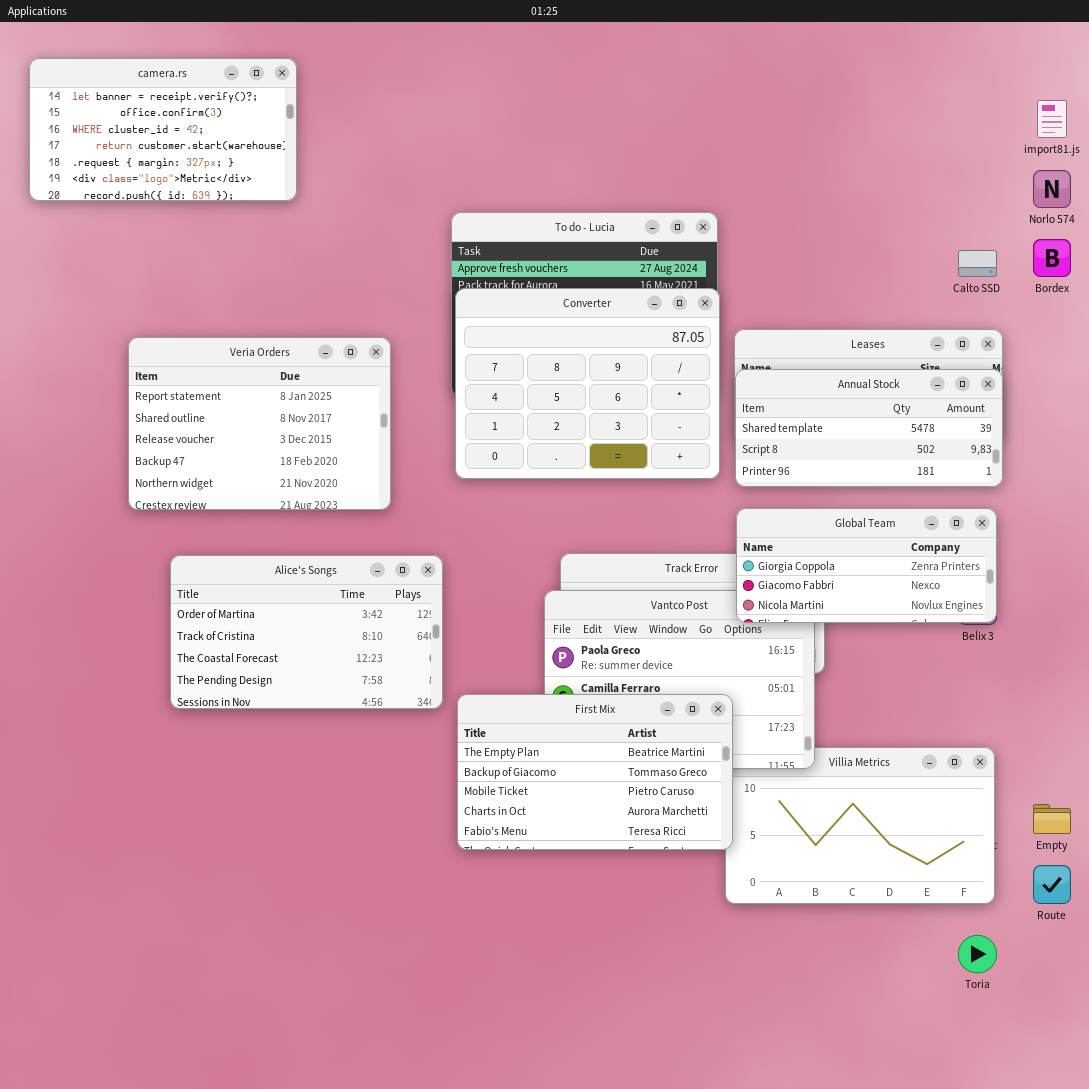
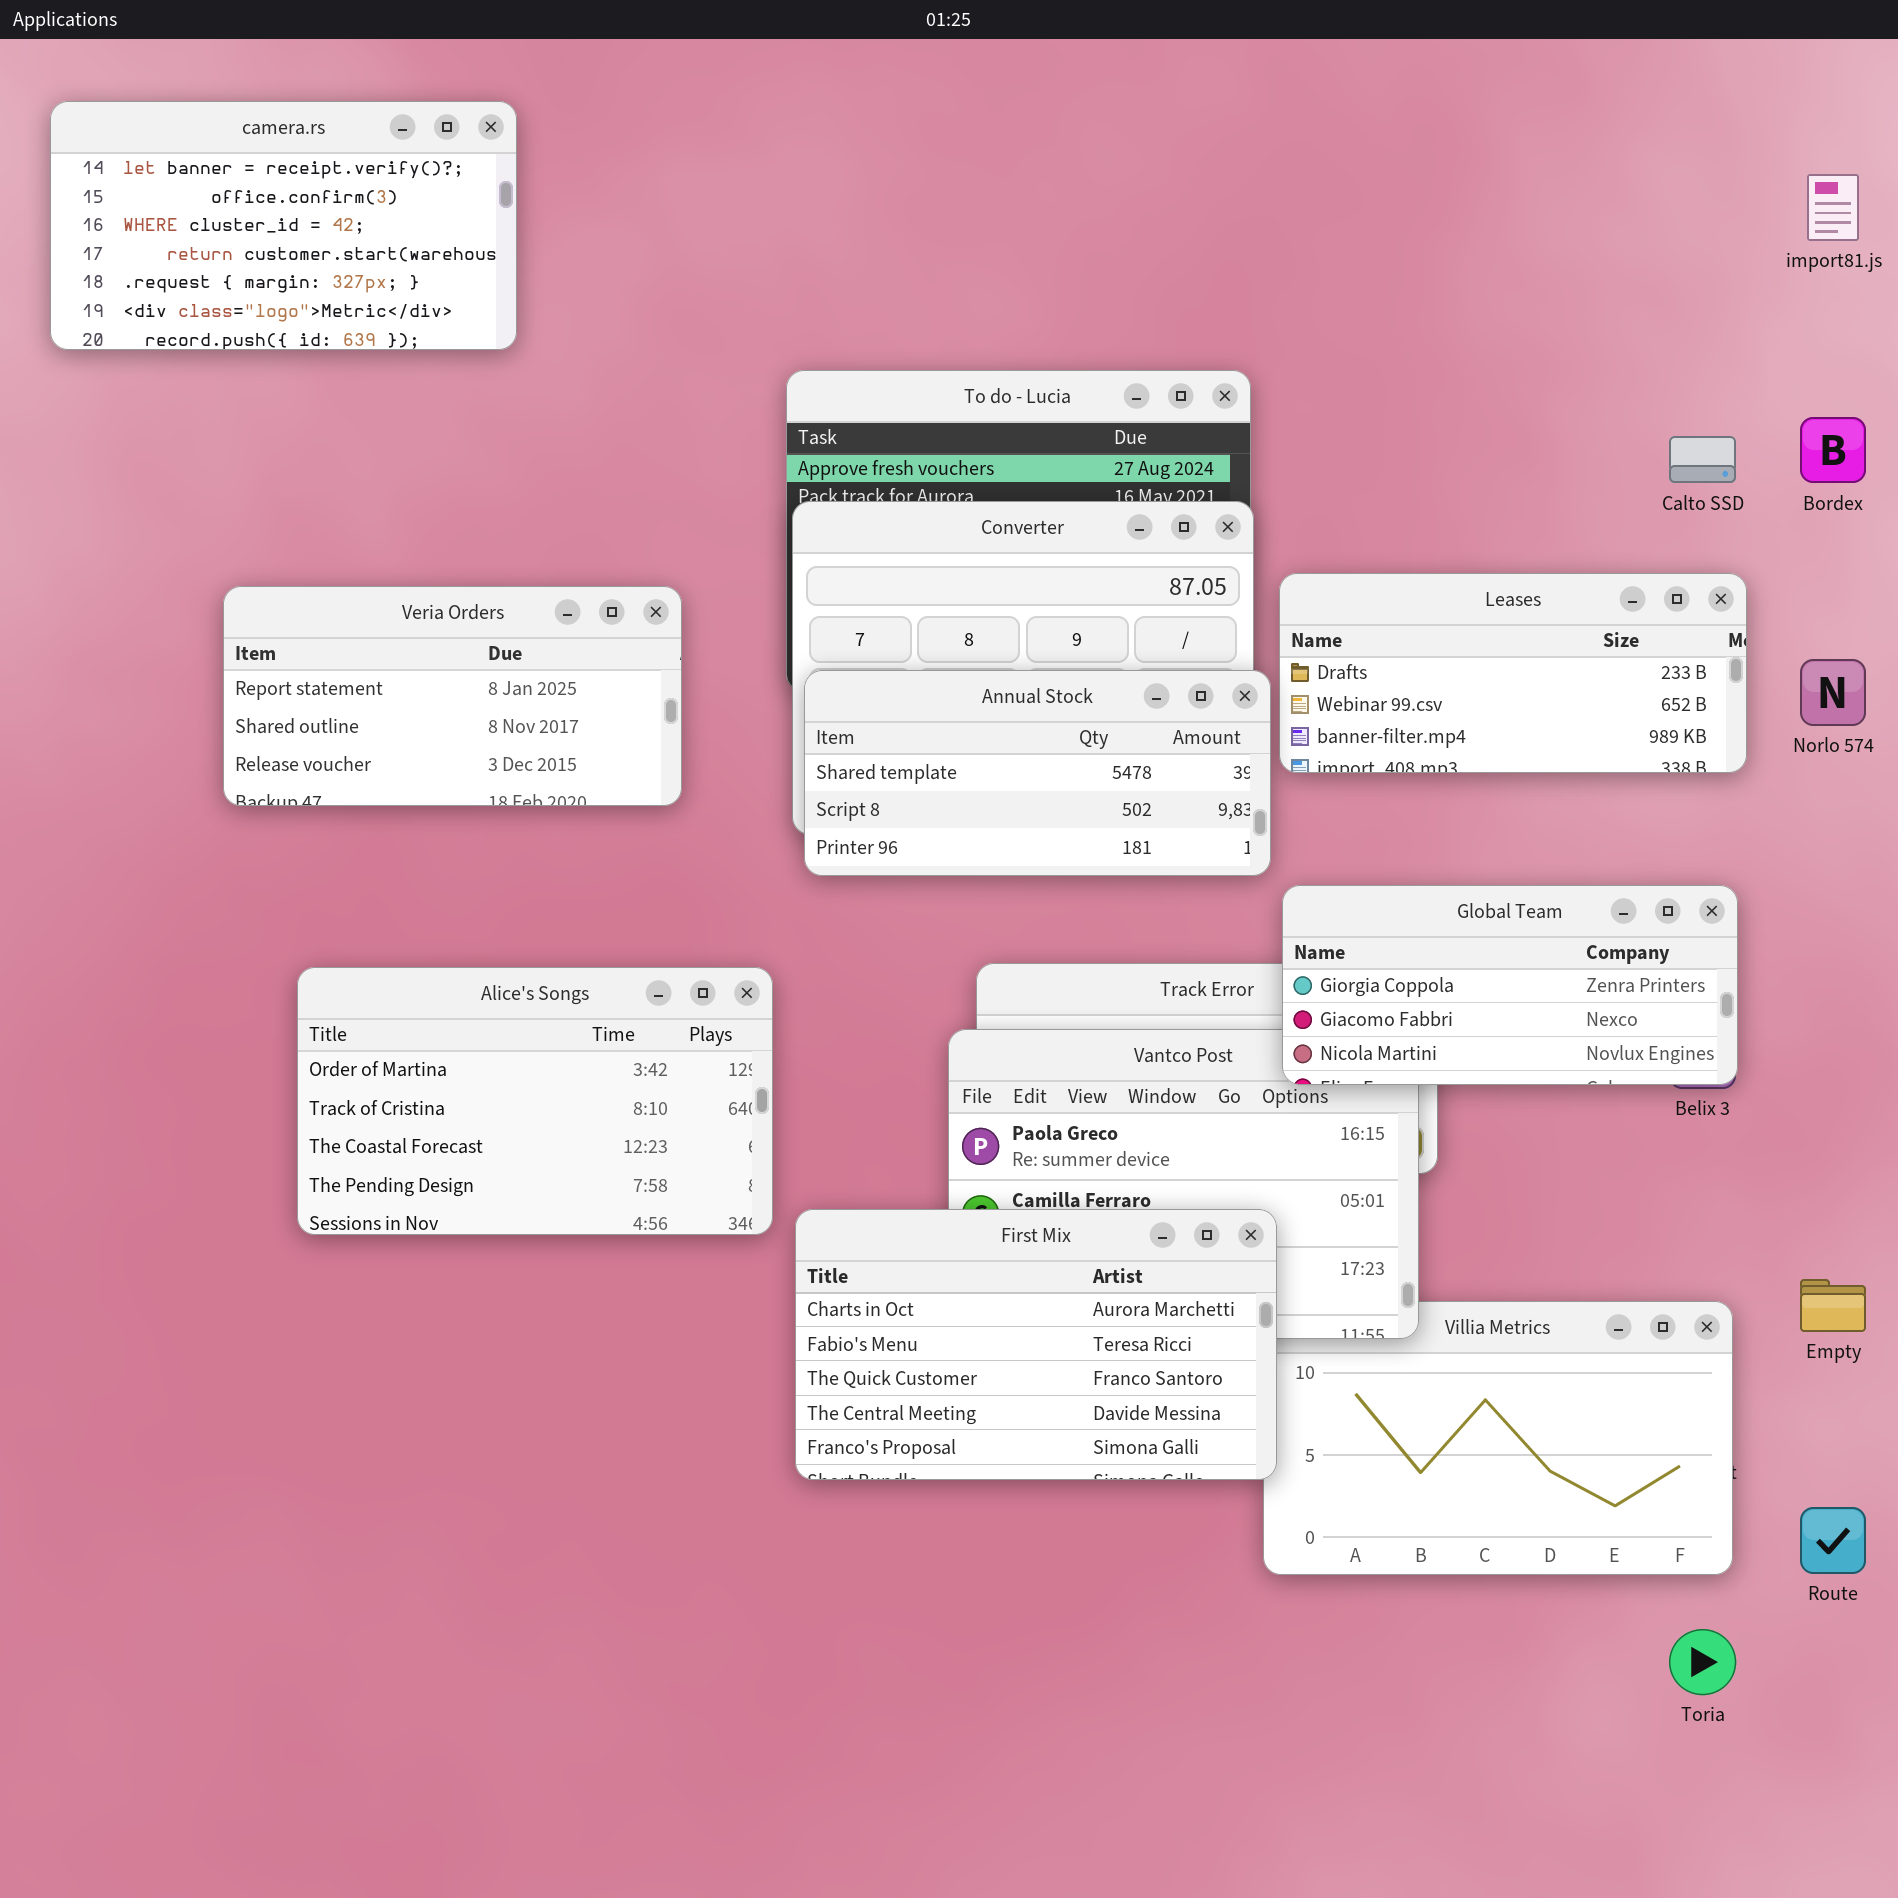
Norlo 574: [1033,170,1071,208] -> [1800,659,1866,726], moved
Veria Orders: [128,337,391,510] -> [223,586,682,806], resized
Annual Stock: [735,369,1003,487] -> [804,670,1271,876], moved
First Mix: [457,694,733,850] -> [795,1209,1277,1480], scrolled down 3 rows
Empty: [1033,804,1071,834] -> [1800,1279,1866,1332], moved

